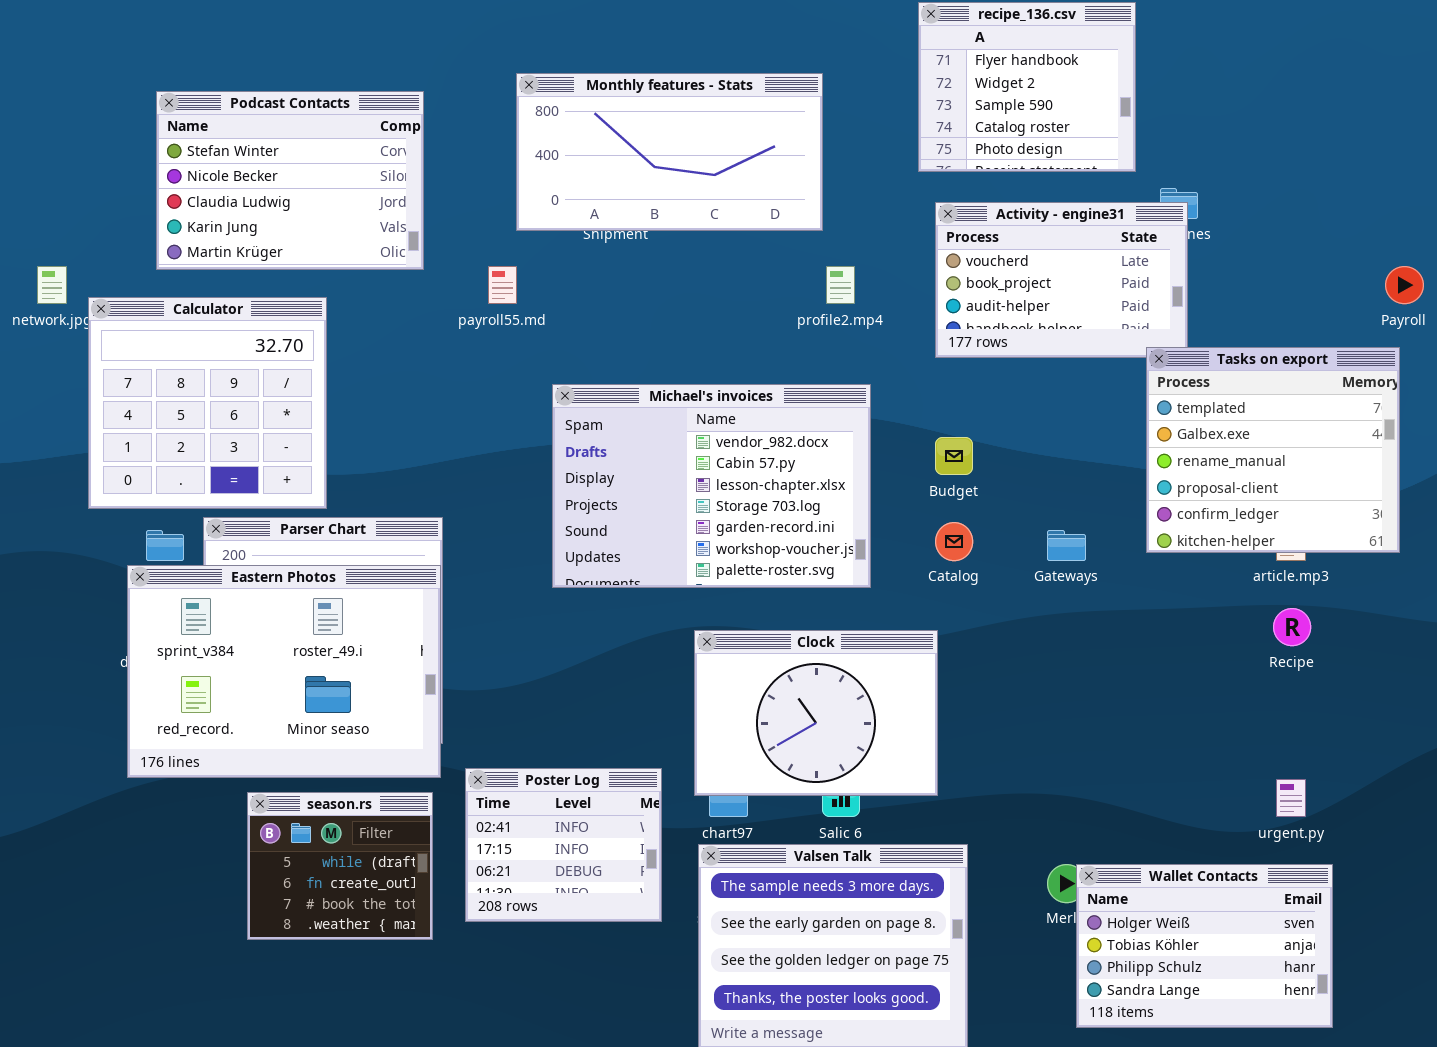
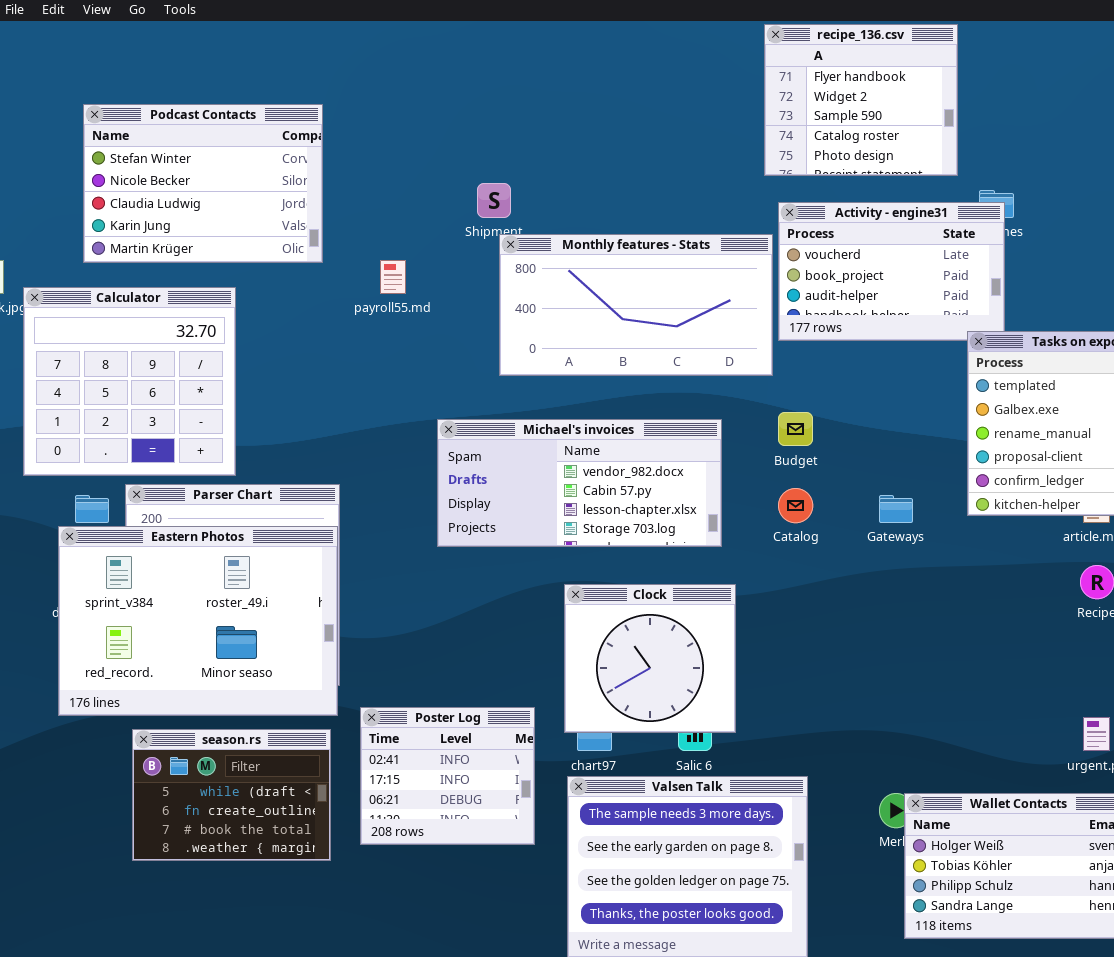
Monthly features - Stats: [516,73,823,231] -> [499,234,773,376], moved
Michael's invoices: [552,384,871,588] -> [437,419,722,547], resized
Clock: [694,630,938,796] -> [564,584,736,733], resized
season.rs: [247,792,433,940] -> [132,729,331,861], resized

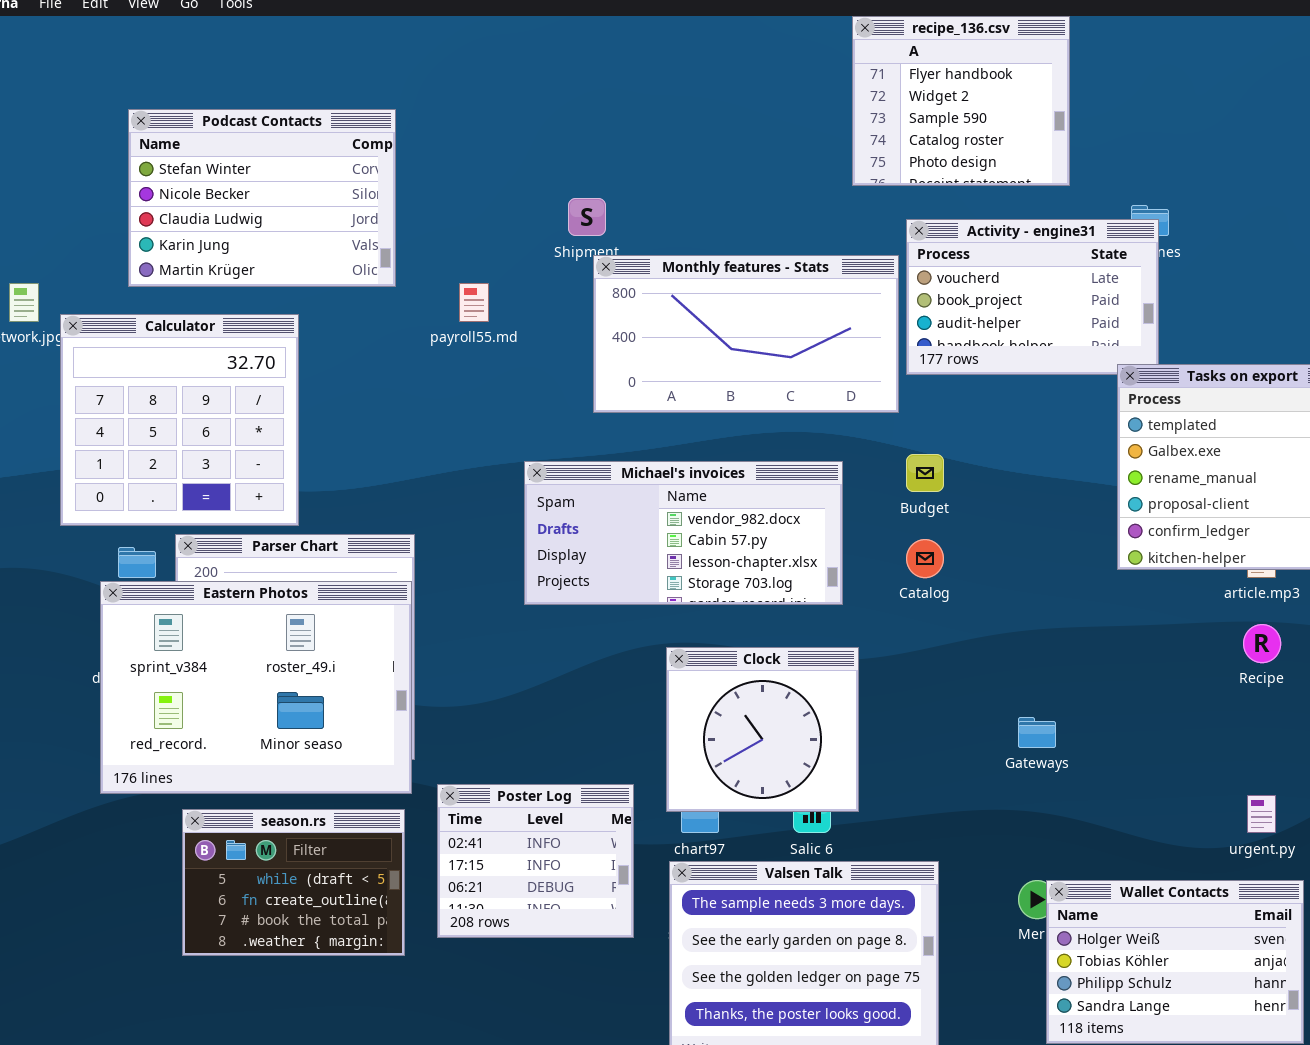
recipe_136.csv: [764,24,958,176] -> [852,16,1070,186], moved
Gateways: [879,495,913,523] -> [1018,717,1056,748], moved

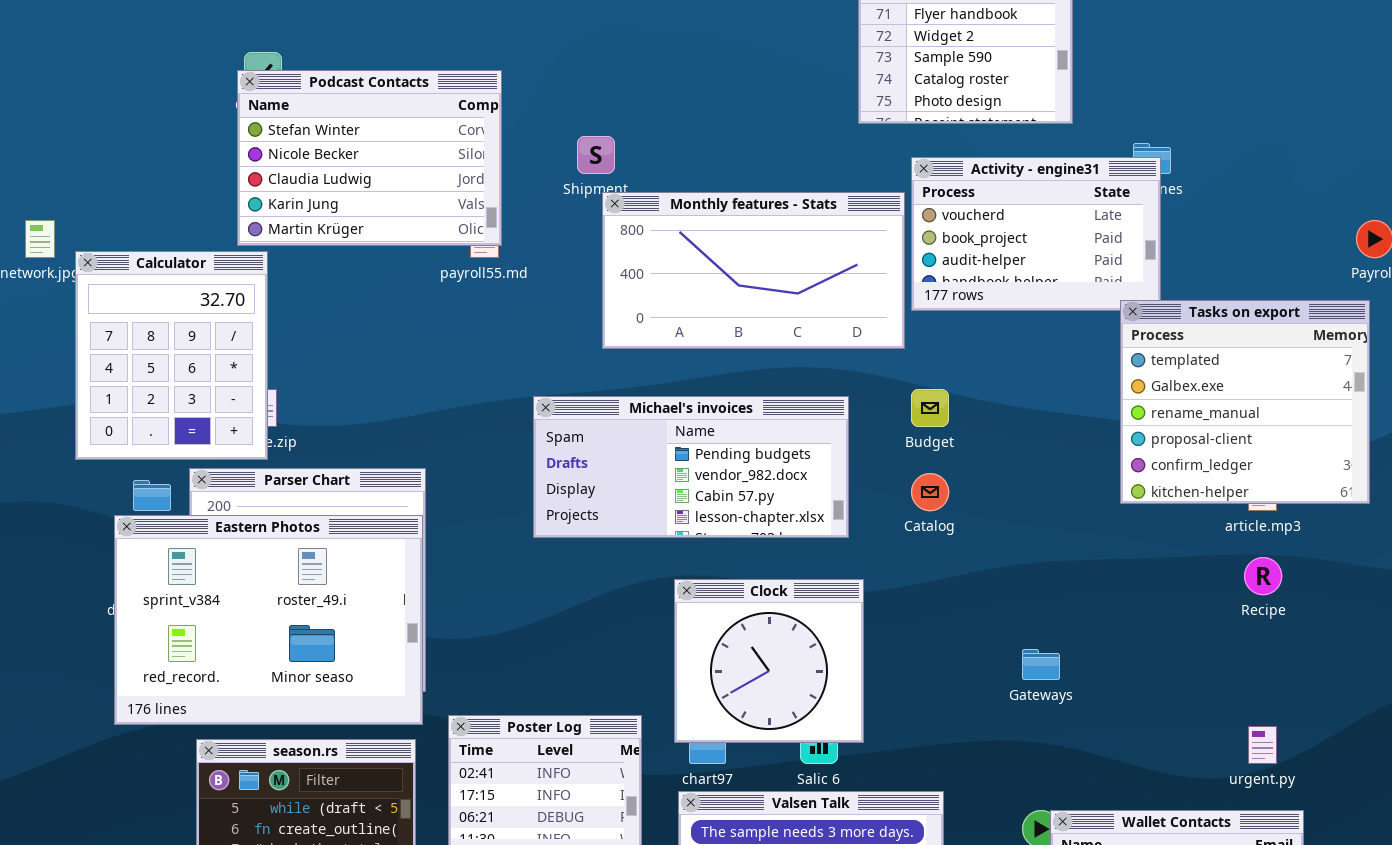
Podcast Contacts: [128,109,396,287] -> [237,70,502,246], moved
Calculator: [60,314,299,526] -> [75,251,268,460], resized
Michael's invoices: [524,461,843,605] -> [533,396,849,538], scrolled up 1 row

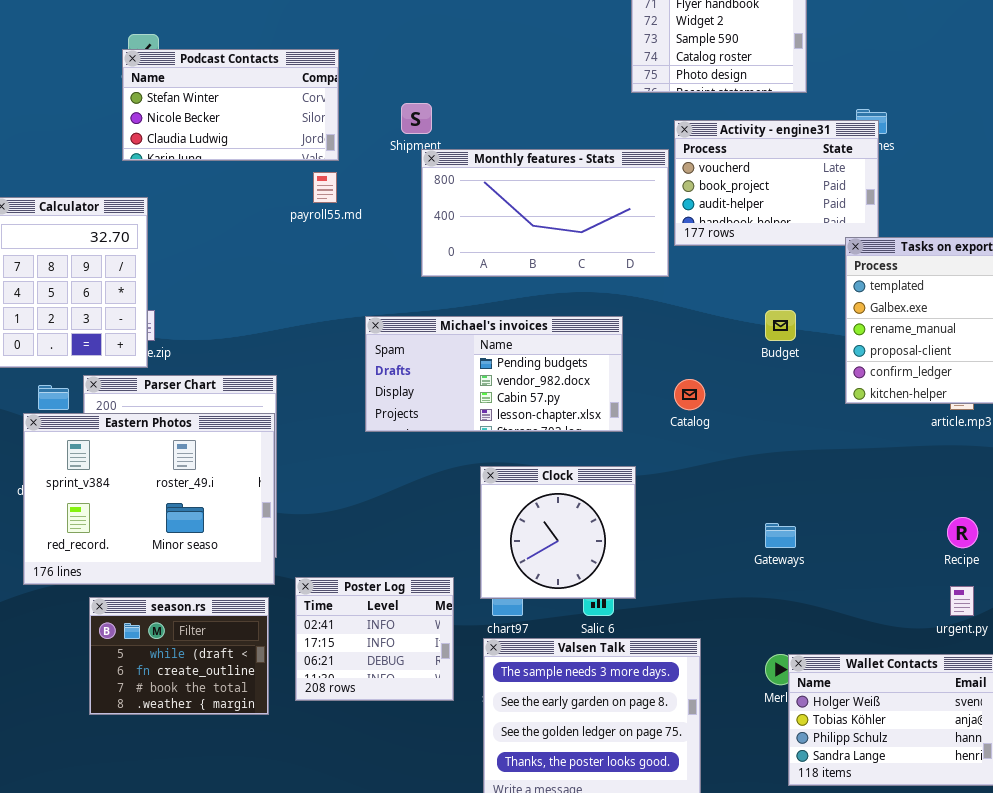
Podcast Contacts: [237,70,502,246] -> [122,49,339,161], resized
Budget: [911,389,949,427] -> [765,310,796,341], moved
Recipe: [1244,557,1282,595] -> [947,517,978,548], moved

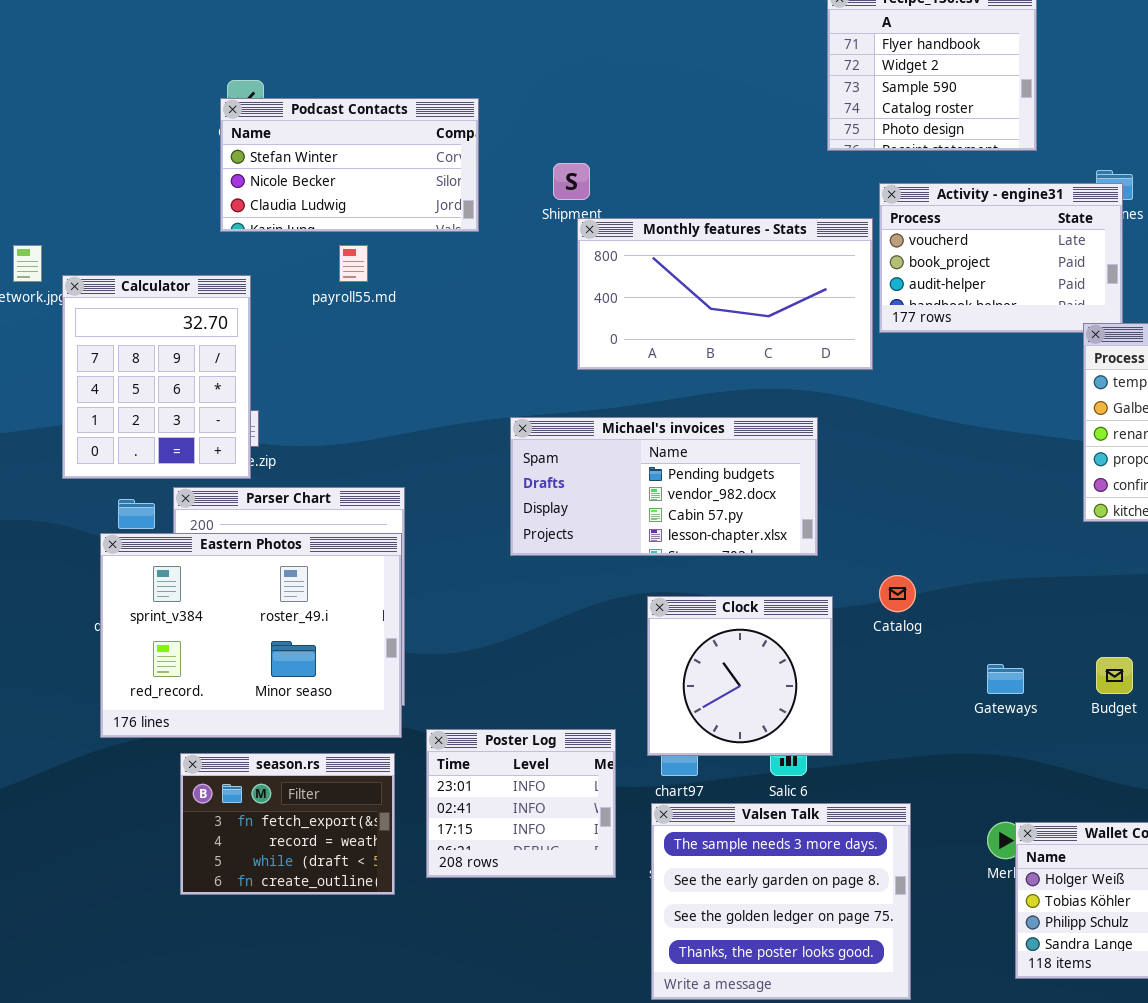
payroll55.md: [313,172,337,203] -> [339,245,368,282], moved
Budget: [765,310,796,341] -> [1096,657,1133,694], moved
Catalog: [674,379,705,410] -> [879,575,916,612], moved
Poster Log: [295,577,454,701] -> [426,729,616,878], scrolled up 1 row
season.rs: [89,597,269,715] -> [180,753,395,895], scrolled up 2 rows

